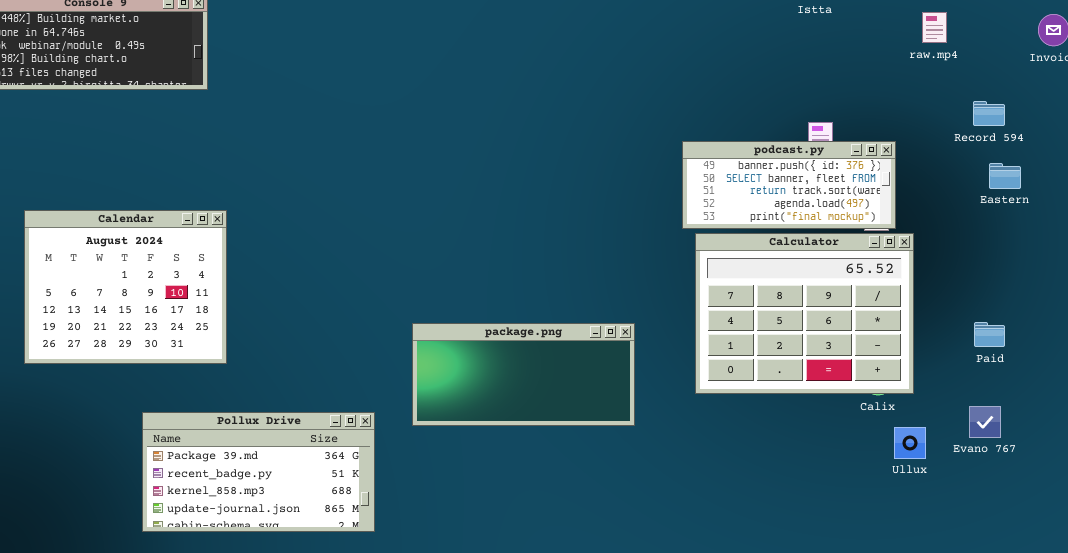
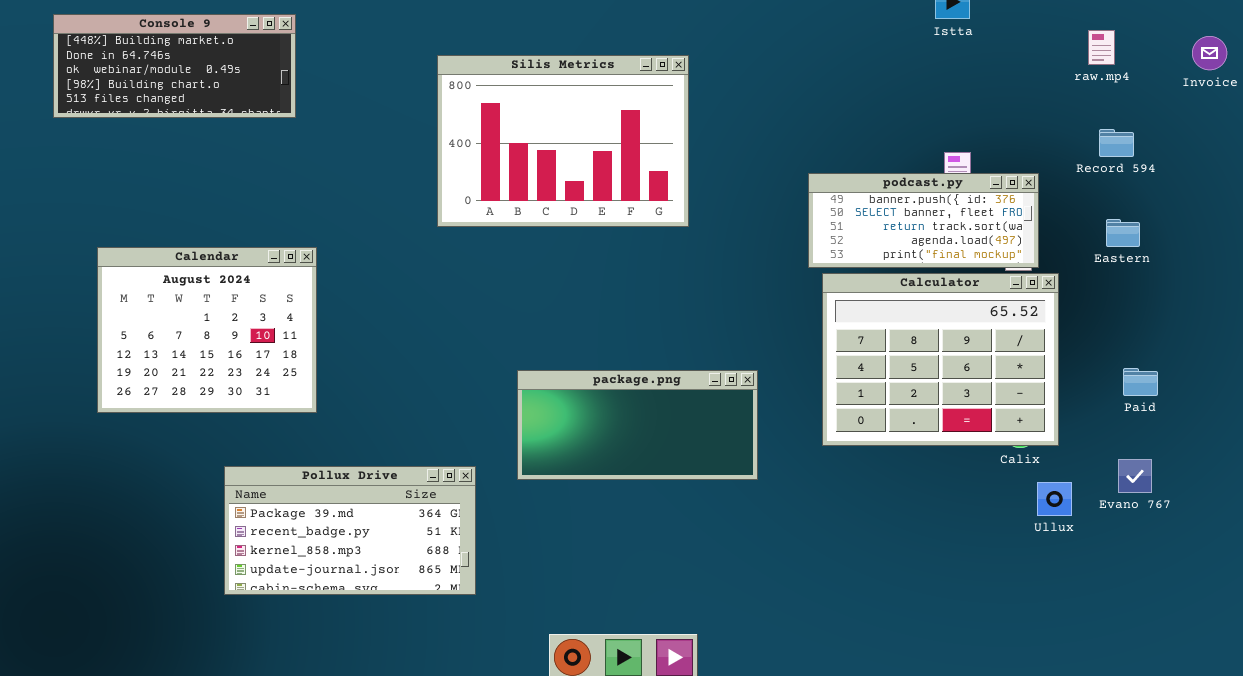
raw.mp4: [922,12,947,43] -> [1088,30,1115,65], moved
Silis Metrics: none -> [437,55,689,227], opened
Record 594: [973,101,1005,126] -> [1099,129,1134,157], moved
Eastern: [989,163,1021,189] -> [1106,219,1140,247], moved

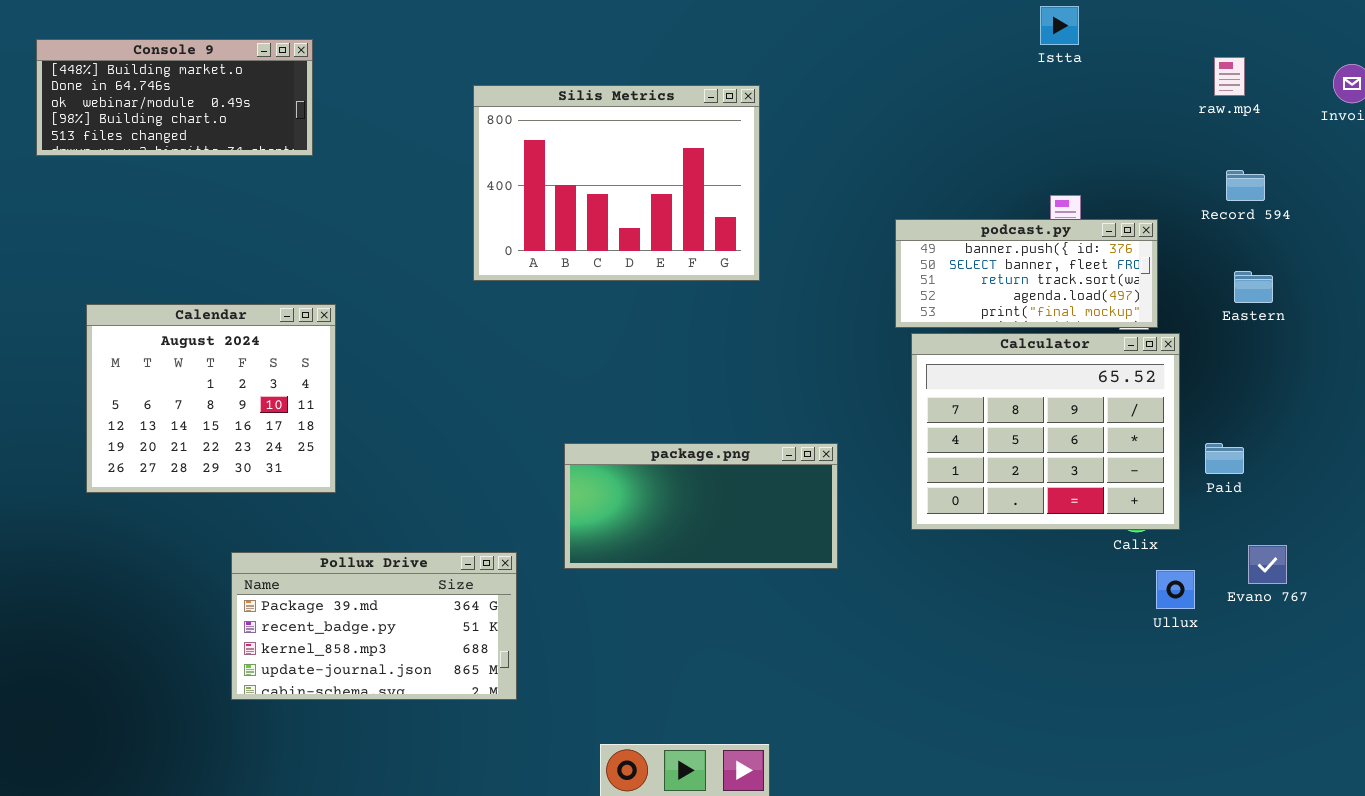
Paid: [1123,368,1158,396] -> [1205,443,1244,474], moved

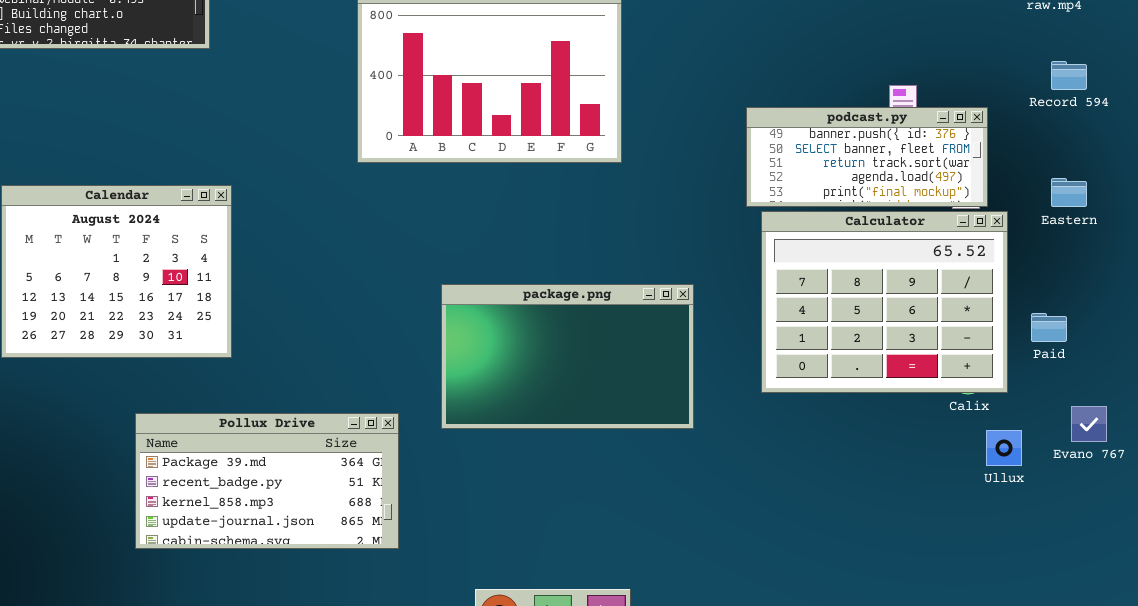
Eastern: [1234,271,1273,303] -> [1051,178,1087,207], moved
package.png: [564,443,838,569] -> [441,284,694,429], resized

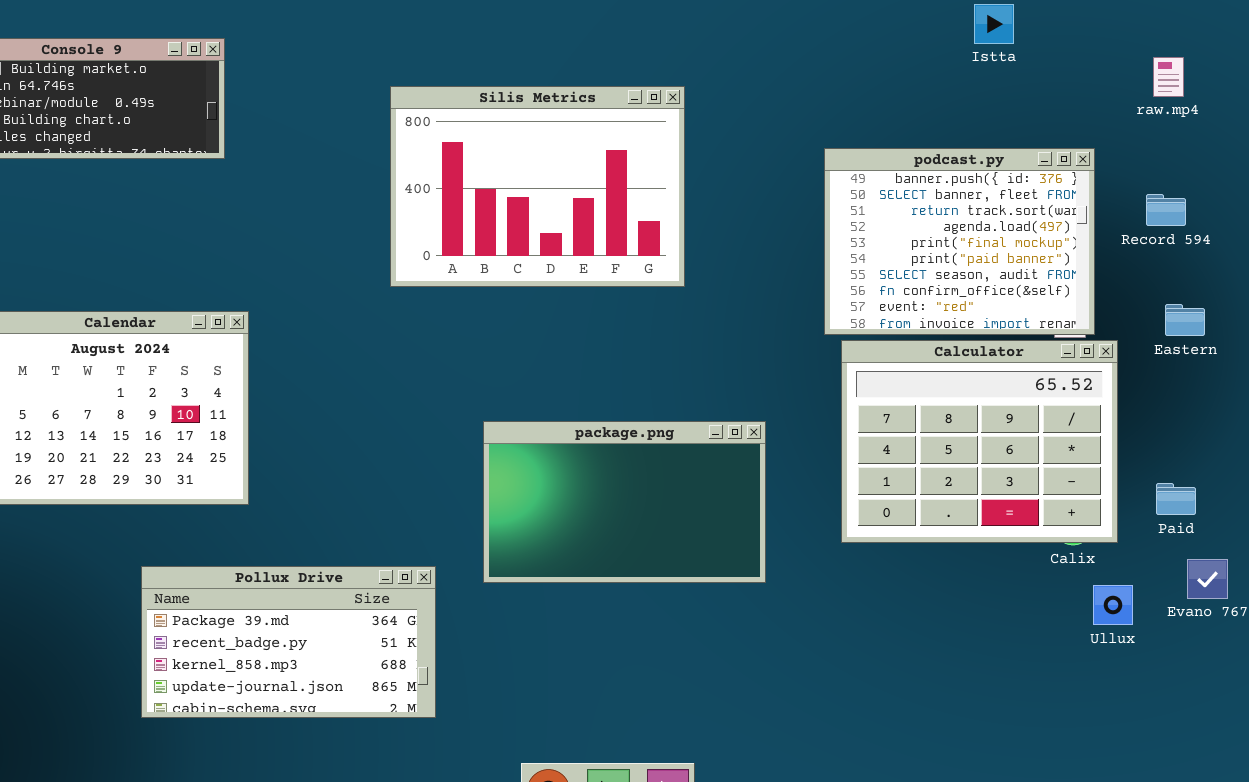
Record 594: [1051,61,1087,90] -> [1146,194,1186,226], moved
podcast.py: [746,107,988,207] -> [824,148,1095,335], resized
Paid: [1031,313,1067,342] -> [1156,483,1196,515], moved

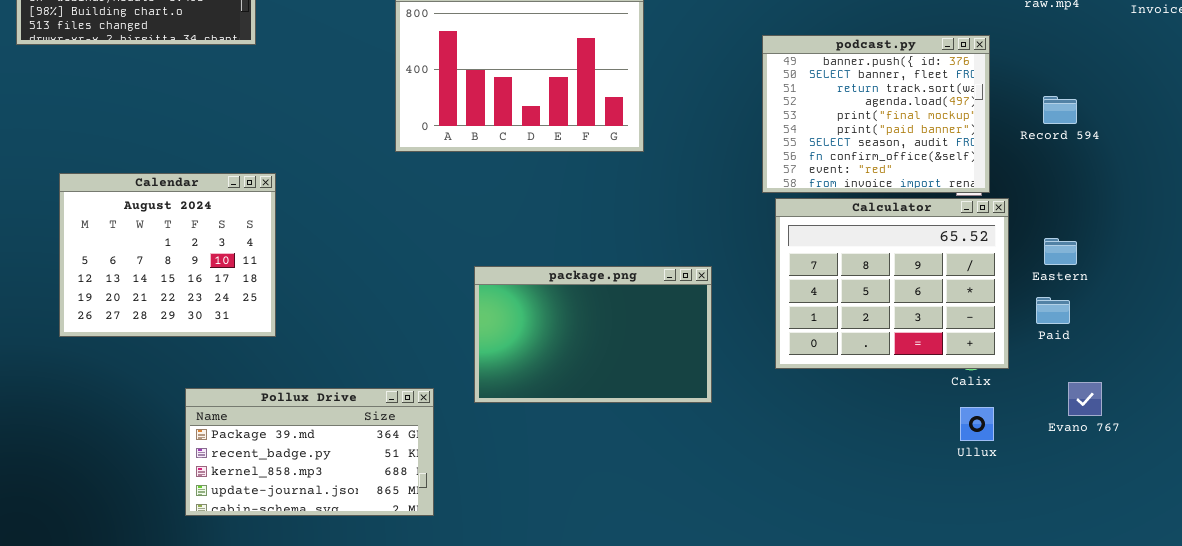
Record 594: [1146,194,1186,226] -> [1043,96,1077,124], moved
Eastern: [1165,304,1205,336] -> [1044,238,1077,265], moved
Paid: [1156,483,1196,515] -> [1036,297,1070,324], moved
Ullux: [1093,585,1133,625] -> [960,407,994,441], moved

